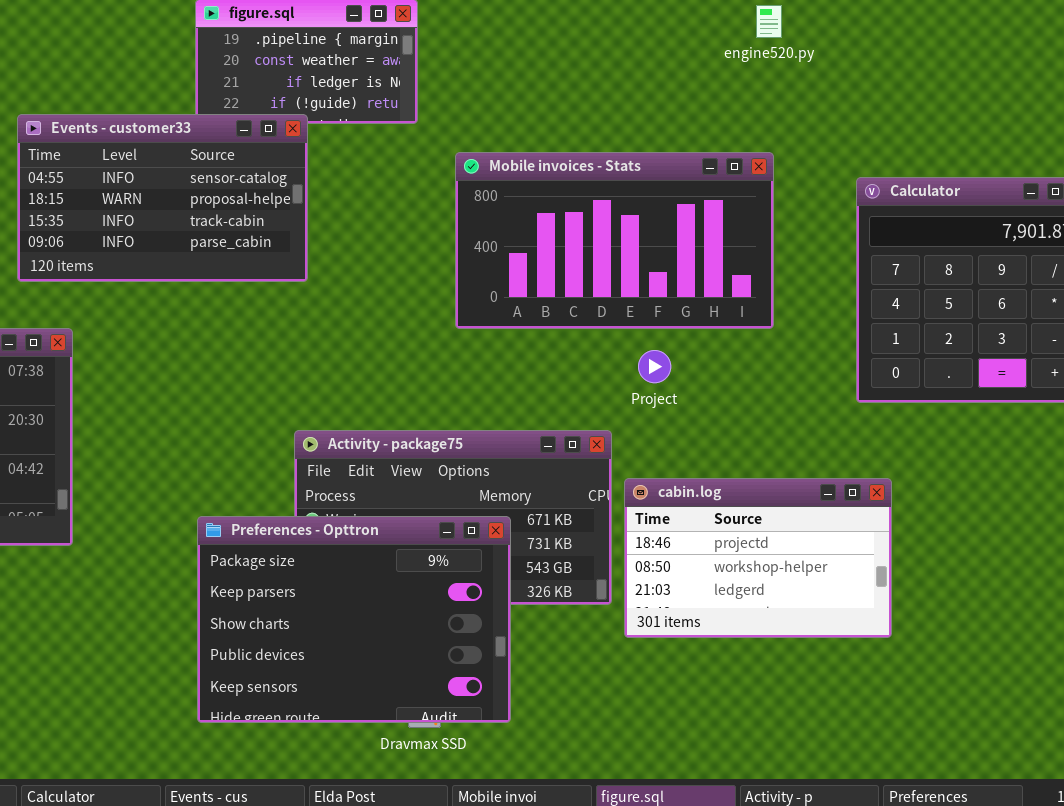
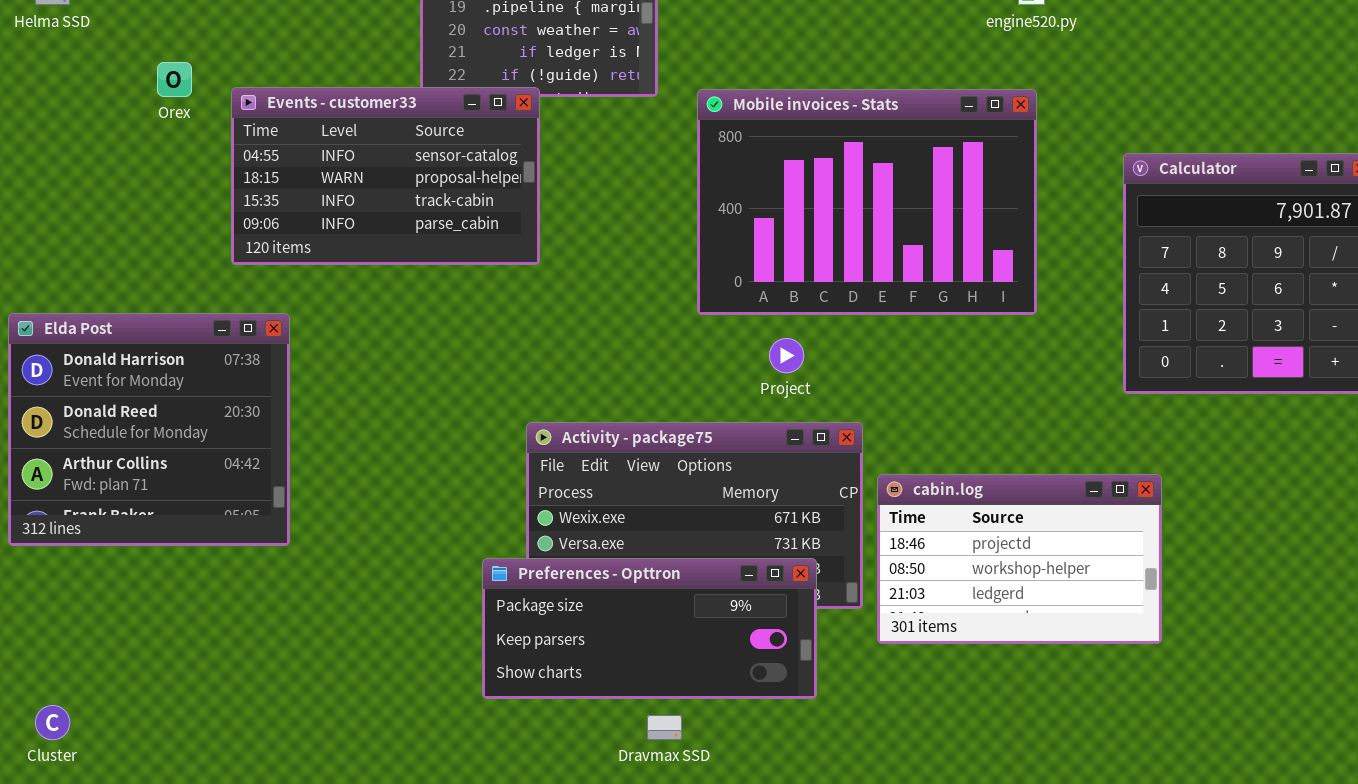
Mobile invoices - Stats: [455,152,774,329] -> [697,89,1037,315], resized
Project: [638,350,671,383] -> [769,338,804,373], moved
Preferences - Opttron: [197,516,511,723] -> [482,558,817,699], moved, resized

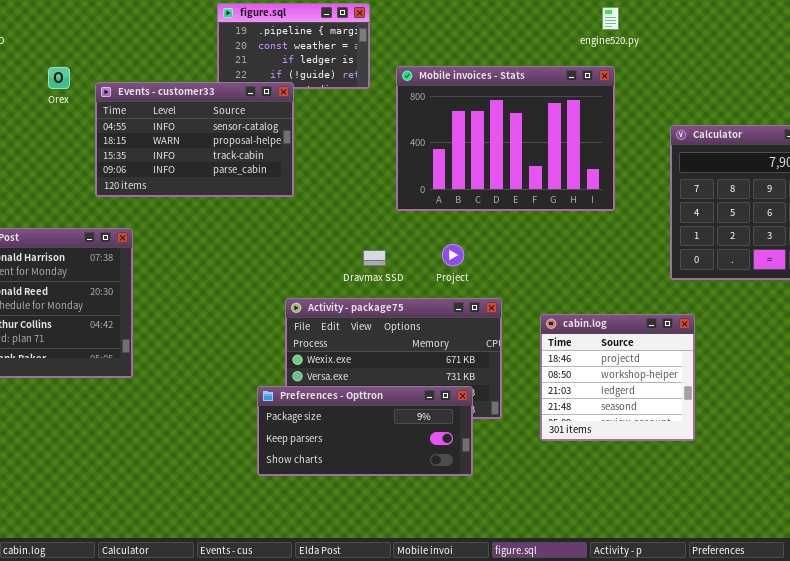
Mobile invoices - Stats: [697,89,1037,315] -> [396,66,615,211], moved
cabin.log: [877,474,1162,644] -> [540,314,695,441], resized
Dravmax SSD: [647,715,682,740] -> [363,250,386,266], moved

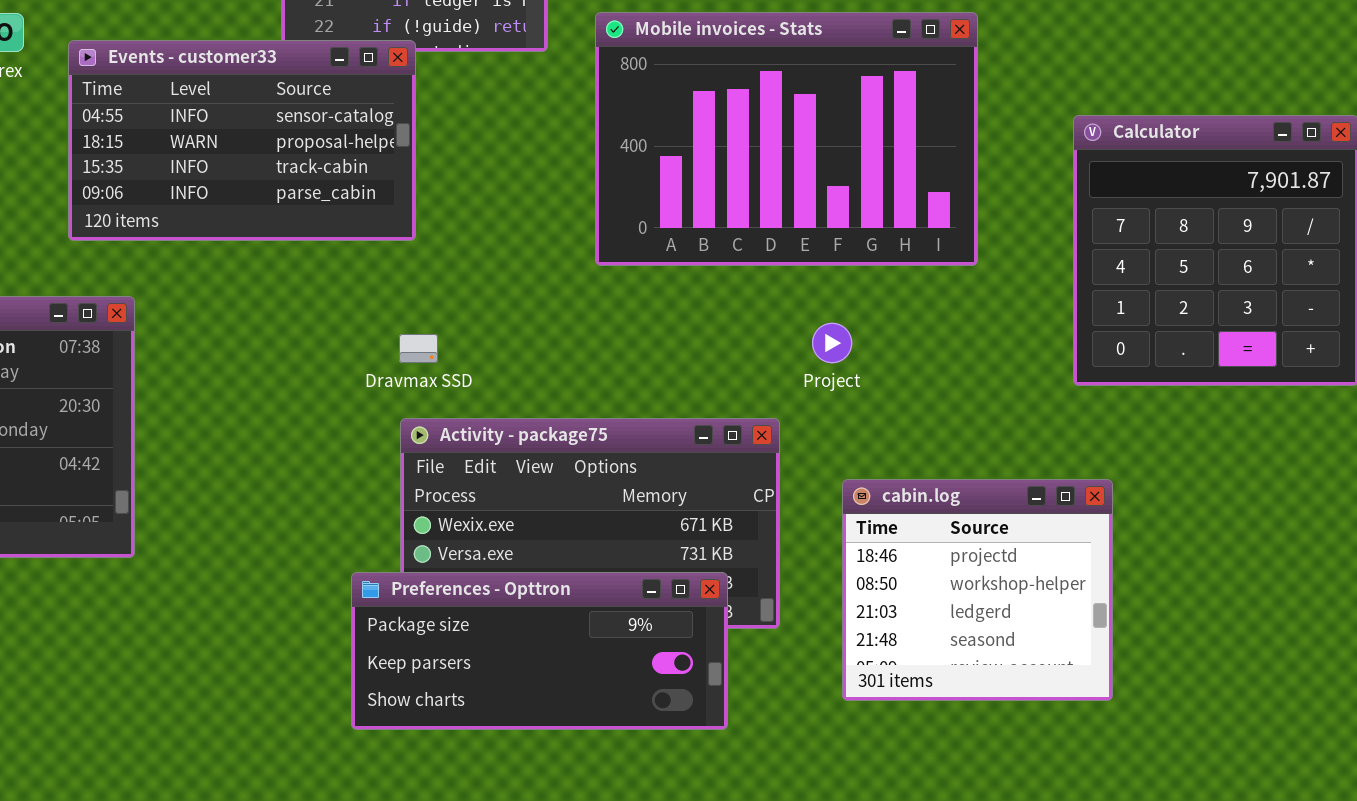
Project: [442,244,464,266] -> [812,323,852,363], moved
Dravmax SSD: [363,250,386,266] -> [399,334,438,363], moved
cabin.log: [540,314,695,441] -> [842,479,1113,701], moved

